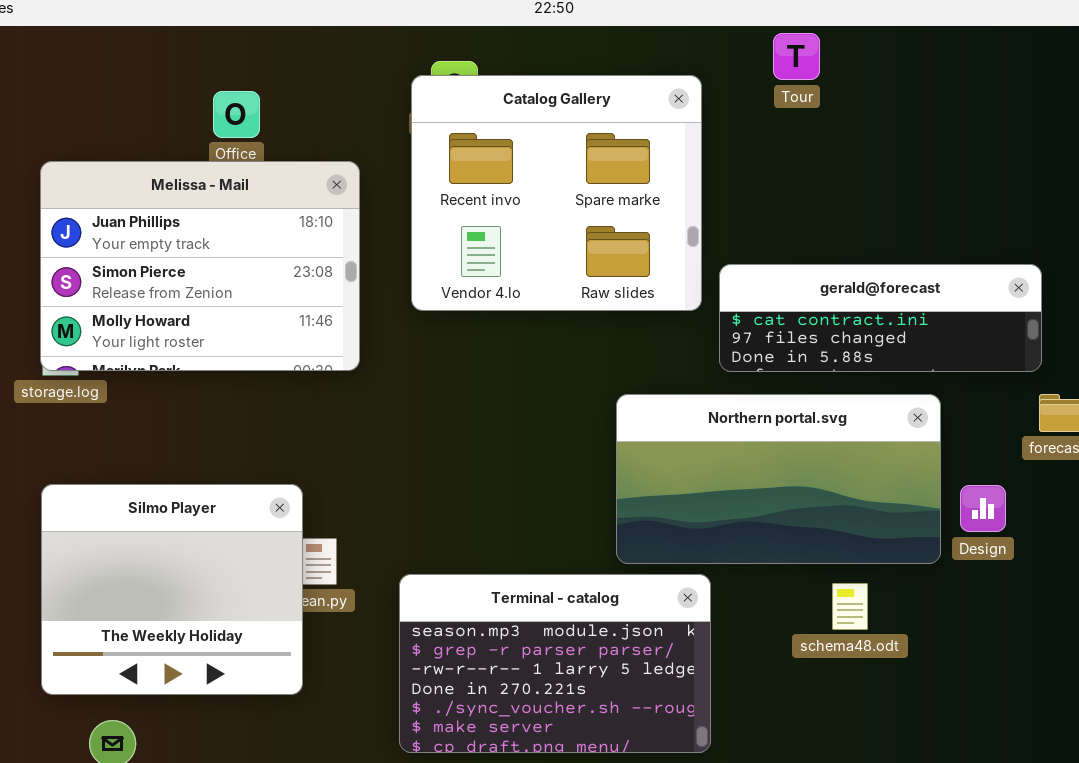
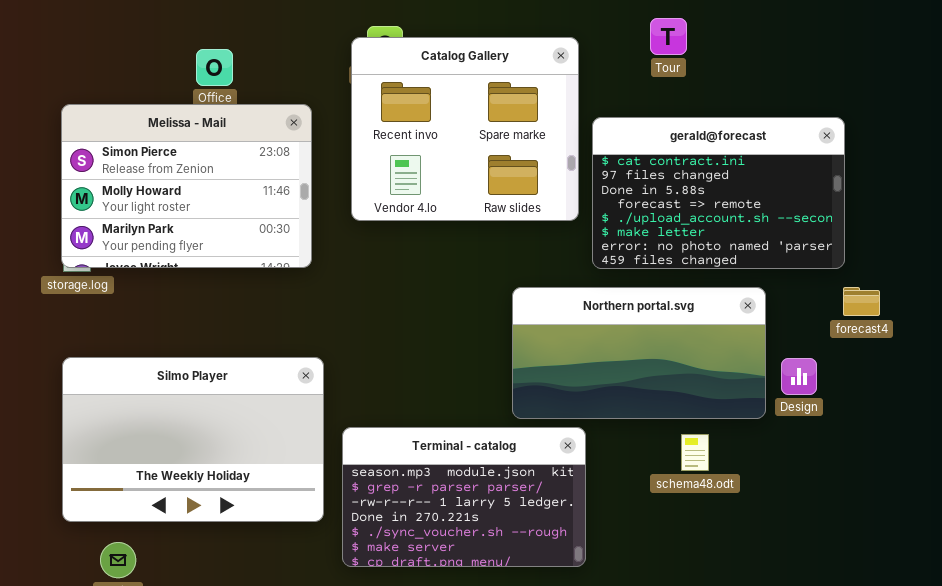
Tour: [773,33,820,80] -> [650,18,687,55], moved
Melissa - Mail: [40,161,360,371] -> [61,104,312,268], scrolled down 1 row
gerald@forecast: [719,264,1042,372] -> [592,117,845,269], resized
Silmo Player: [41,484,303,695] -> [62,357,324,522], resized

